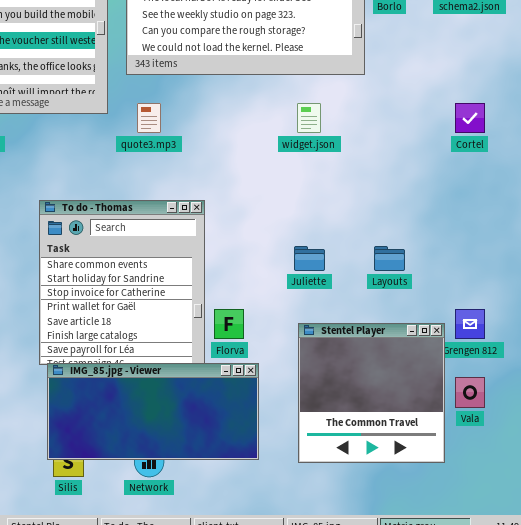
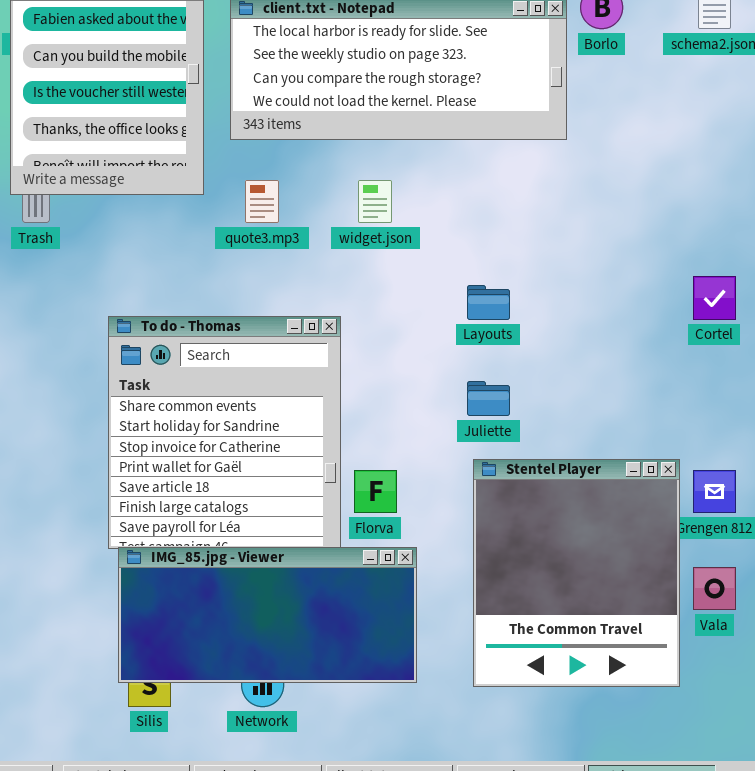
widget.json: [297,103,321,133] -> [358,180,392,223], moved
Cortel: [455,103,485,133] -> [693,276,736,320], moved
Layouts: [374,246,405,271] -> [467,285,510,320], moved
Stentel Player: [298,323,445,463] -> [473,459,680,687], resized

